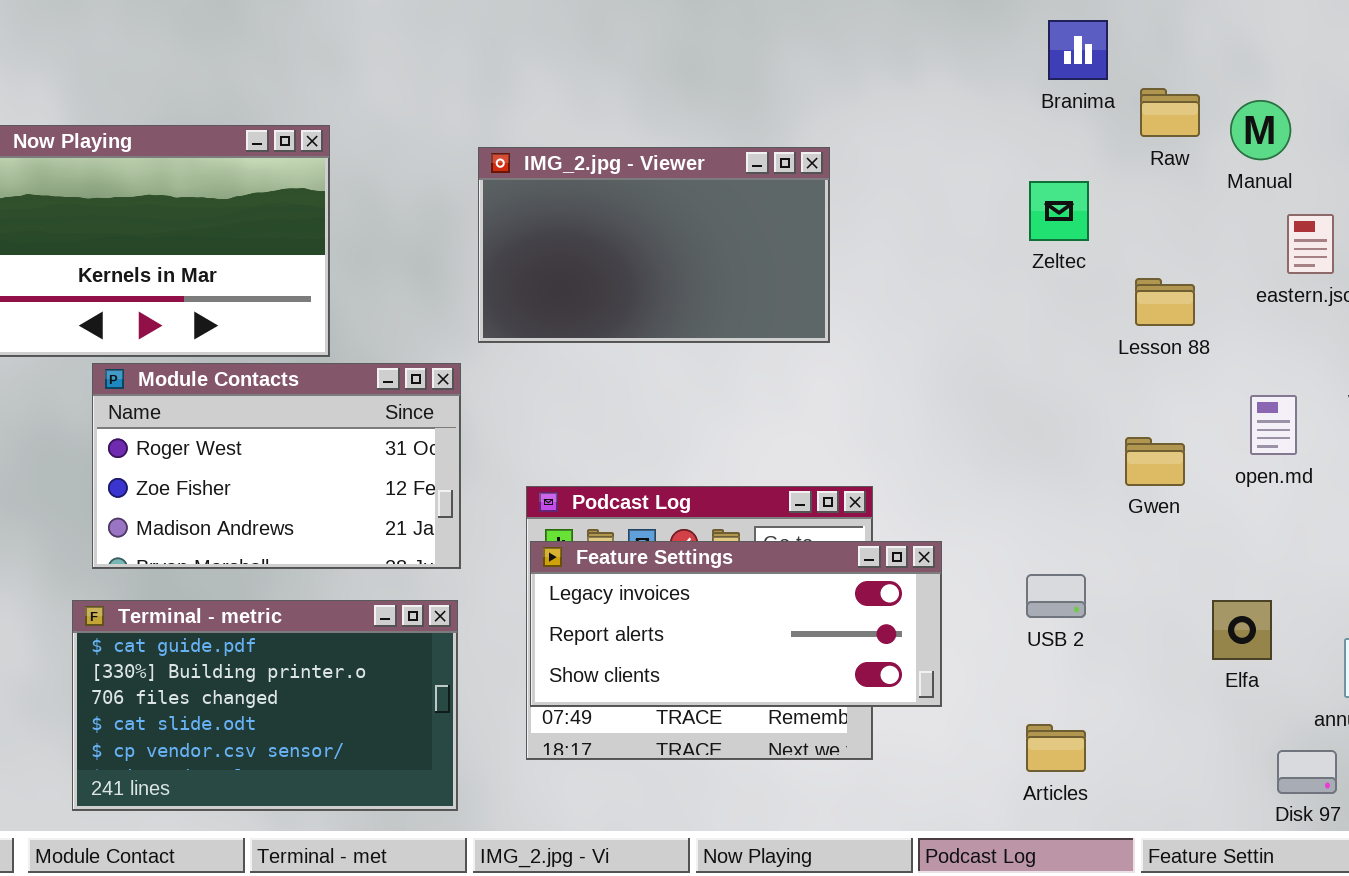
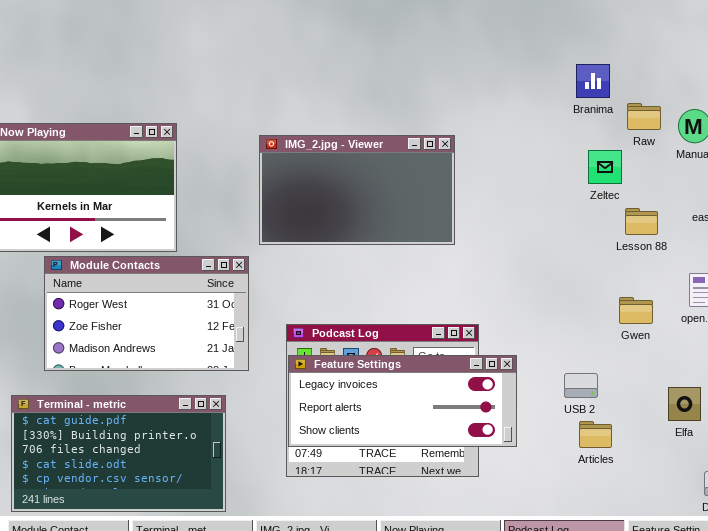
Zeltec: [1029,181,1089,241] -> [588,150,622,184], moved
Terminal - metric: [72,600,458,811] -> [11,395,226,512], moved
Articles: [1026,724,1086,772] -> [579,421,612,448], moved

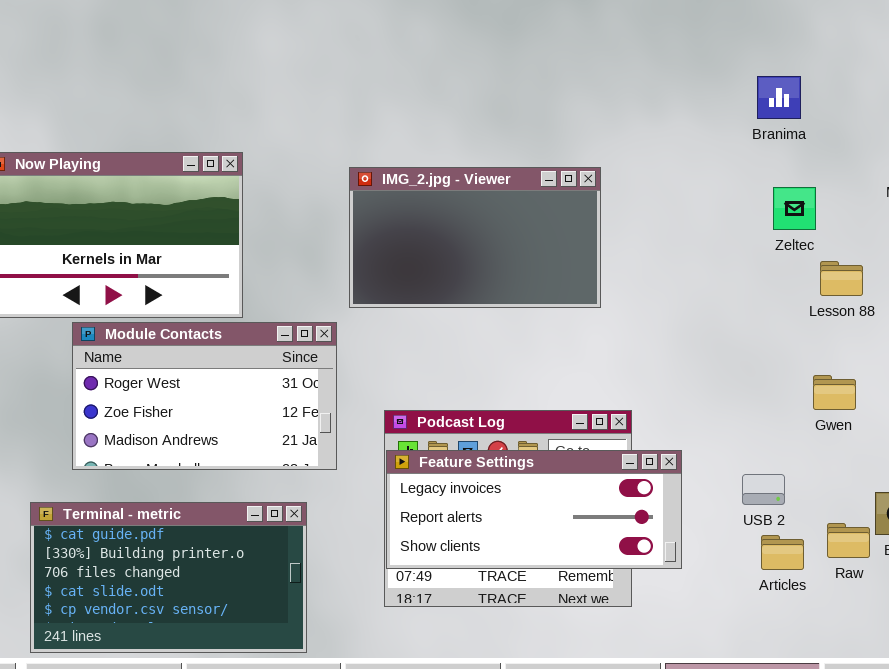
Raw: [627,103,661,130] -> [827,523,870,558], moved

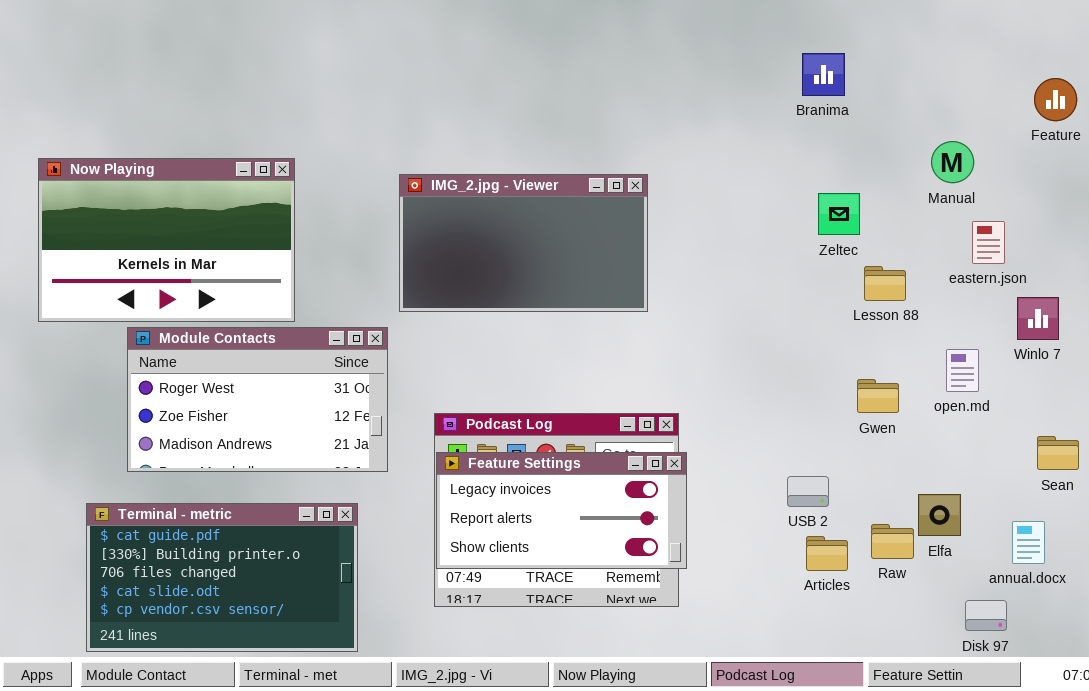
Branima: [757,76,801,119] -> [802,53,845,96], moved
Feature Settings: [386,450,682,569] -> [436,452,687,569], resized

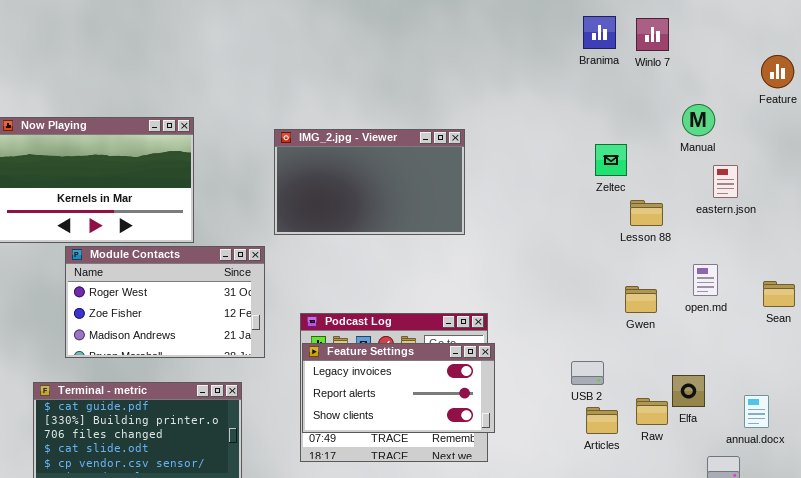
Branima: [802,53,845,96] -> [583,16,616,49], moved
Winlo 7: [1017,297,1059,340] -> [636,18,669,51], moved
Sean: [1037,436,1079,470] -> [763,281,795,307], moved

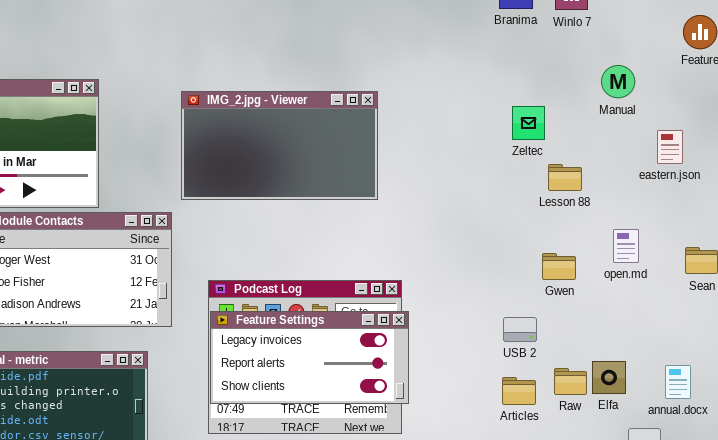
eastern.json: [713,165,738,198] -> [657,130,683,164], moved
USB 2: [571,361,604,385] -> [503,317,537,342], moved
Elfa: [672,375,705,407] -> [592,361,626,394], moved

